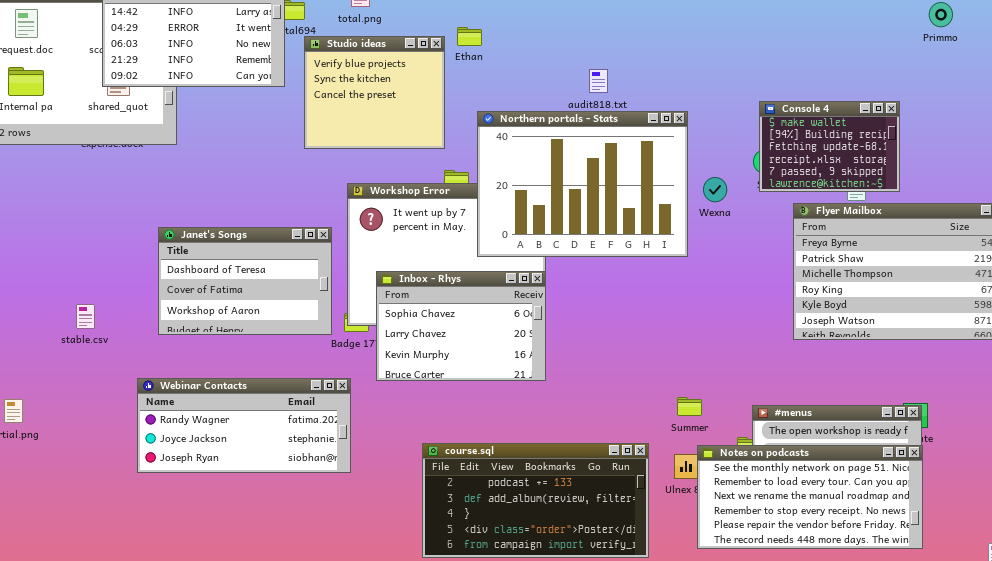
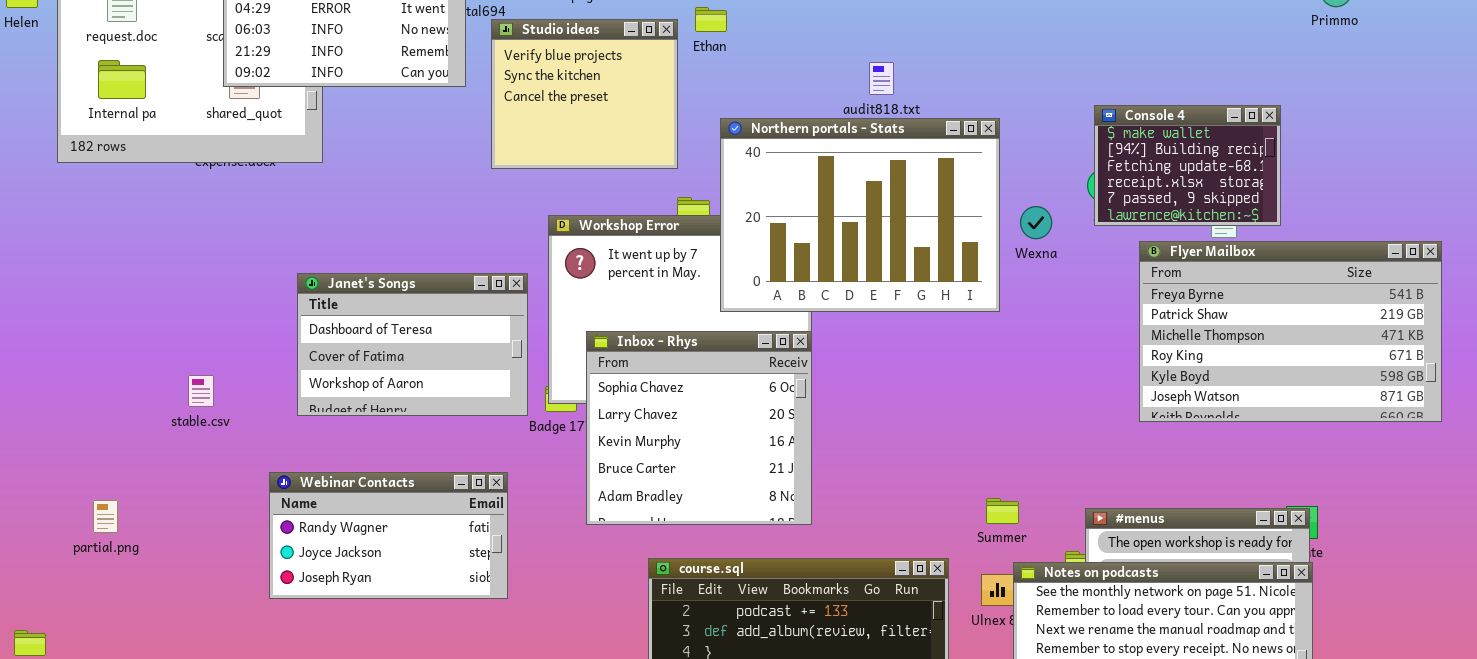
Inbox - Rhys: [376,271,546,381] -> [586,331,812,525], resized
Webinar Contacts: [137,378,351,473] -> [269,472,508,599], resized

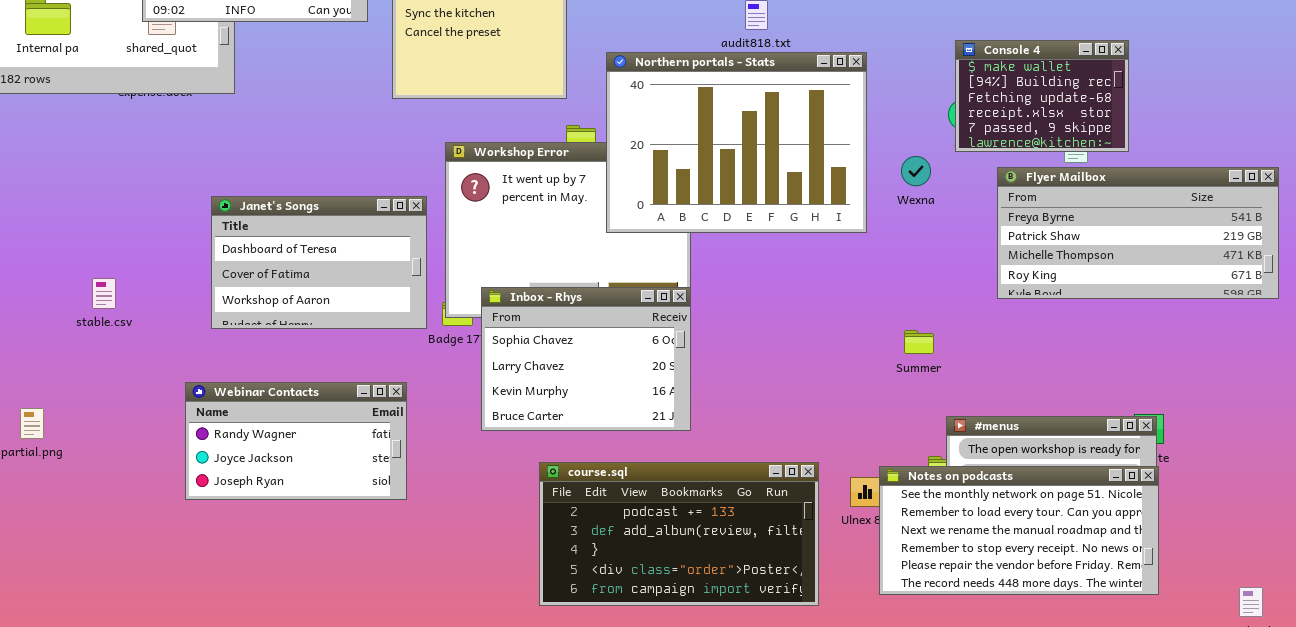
Wexna: [1020,206,1052,239] -> [901,156,931,186], moved
Flyer Mailbox: [1139,241,1442,422] -> [997,167,1279,299], resized
Inbox - Rhys: [586,331,812,525] -> [481,287,691,431], resized
stable.csv: [188,375,214,407] -> [92,278,116,309], moved
Summer: [986,498,1019,524] -> [904,330,934,354], moved

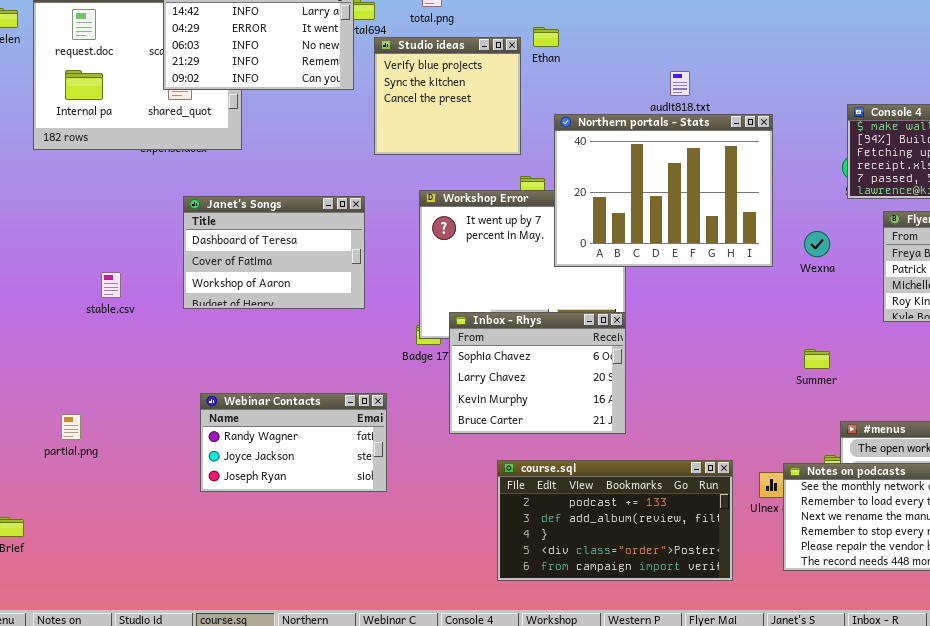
Wexna: [901,156,931,186] -> [804,231,830,257], moved
Janet's Songs: [211,196,427,329] -> [183,196,365,309], moved
stable.csv: [92,278,116,309] -> [101,272,121,298], moved

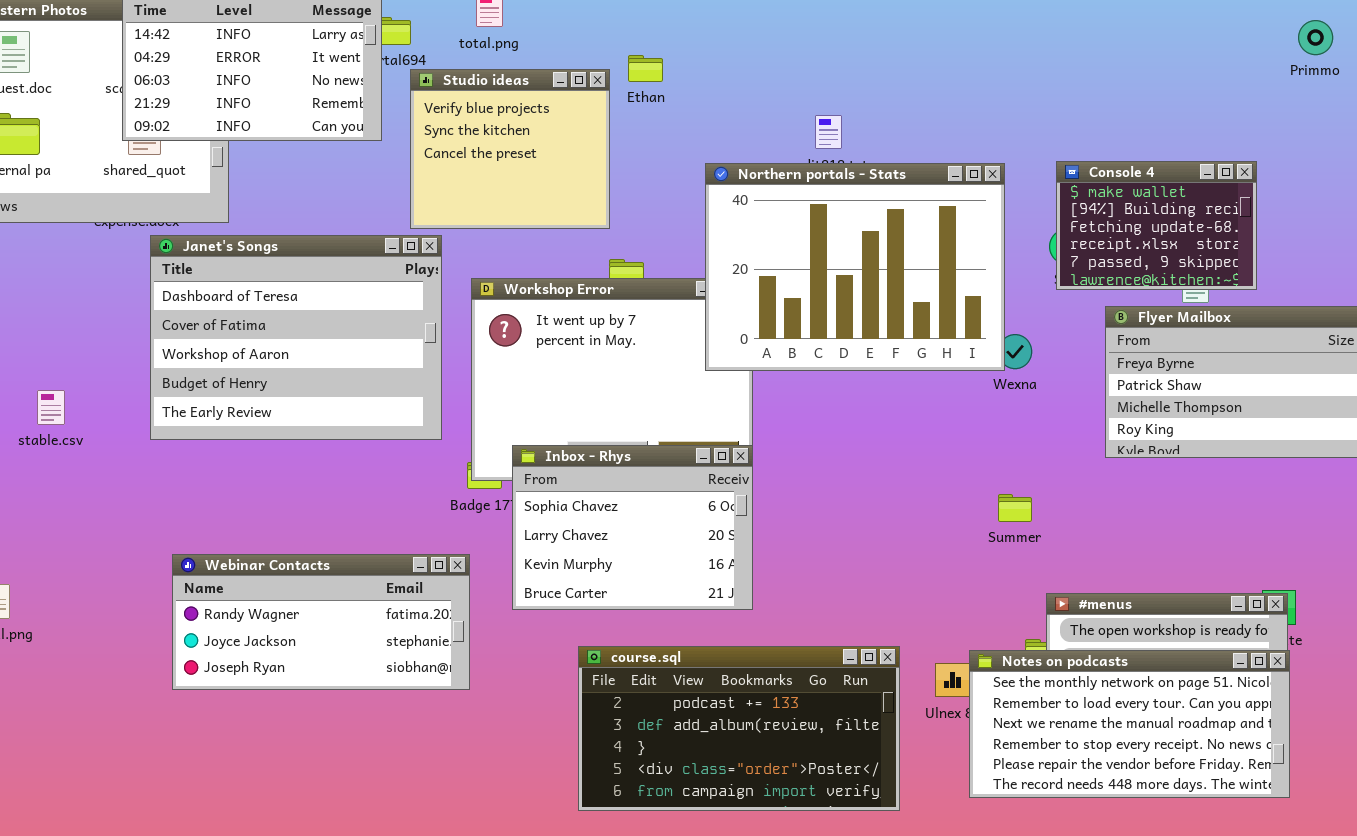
Northern portals - Stats: [554,114,773,267] -> [705,163,1005,371], moved
Janet's Songs: [183,196,365,309] -> [150,235,442,440], resized
Webinar Contacts: [200,393,387,492] -> [172,554,470,690], resized

